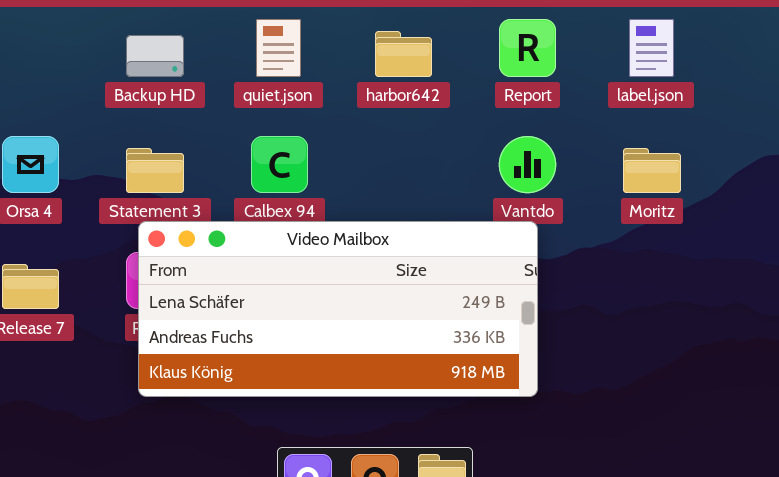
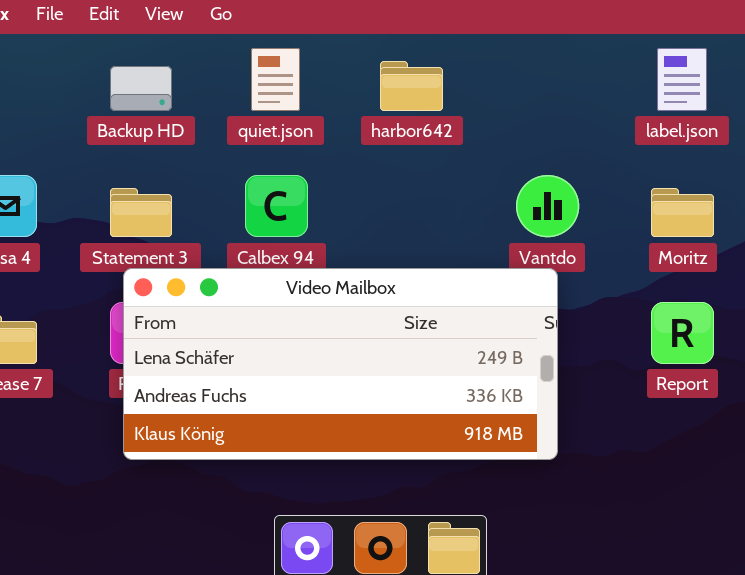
Report: [499,19,556,77] -> [651,302,714,364], moved

